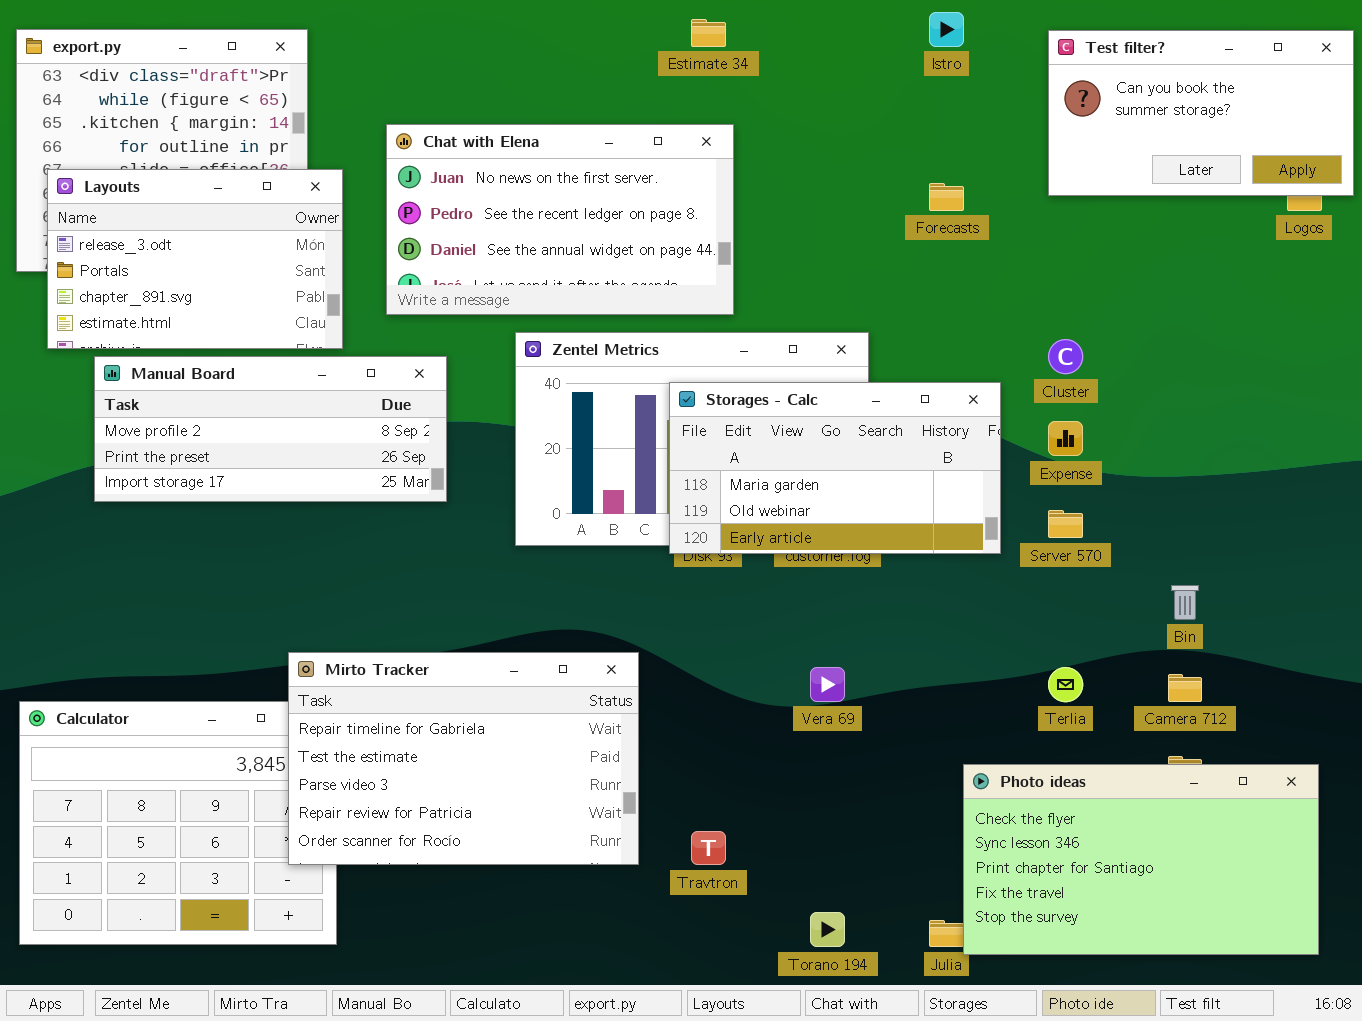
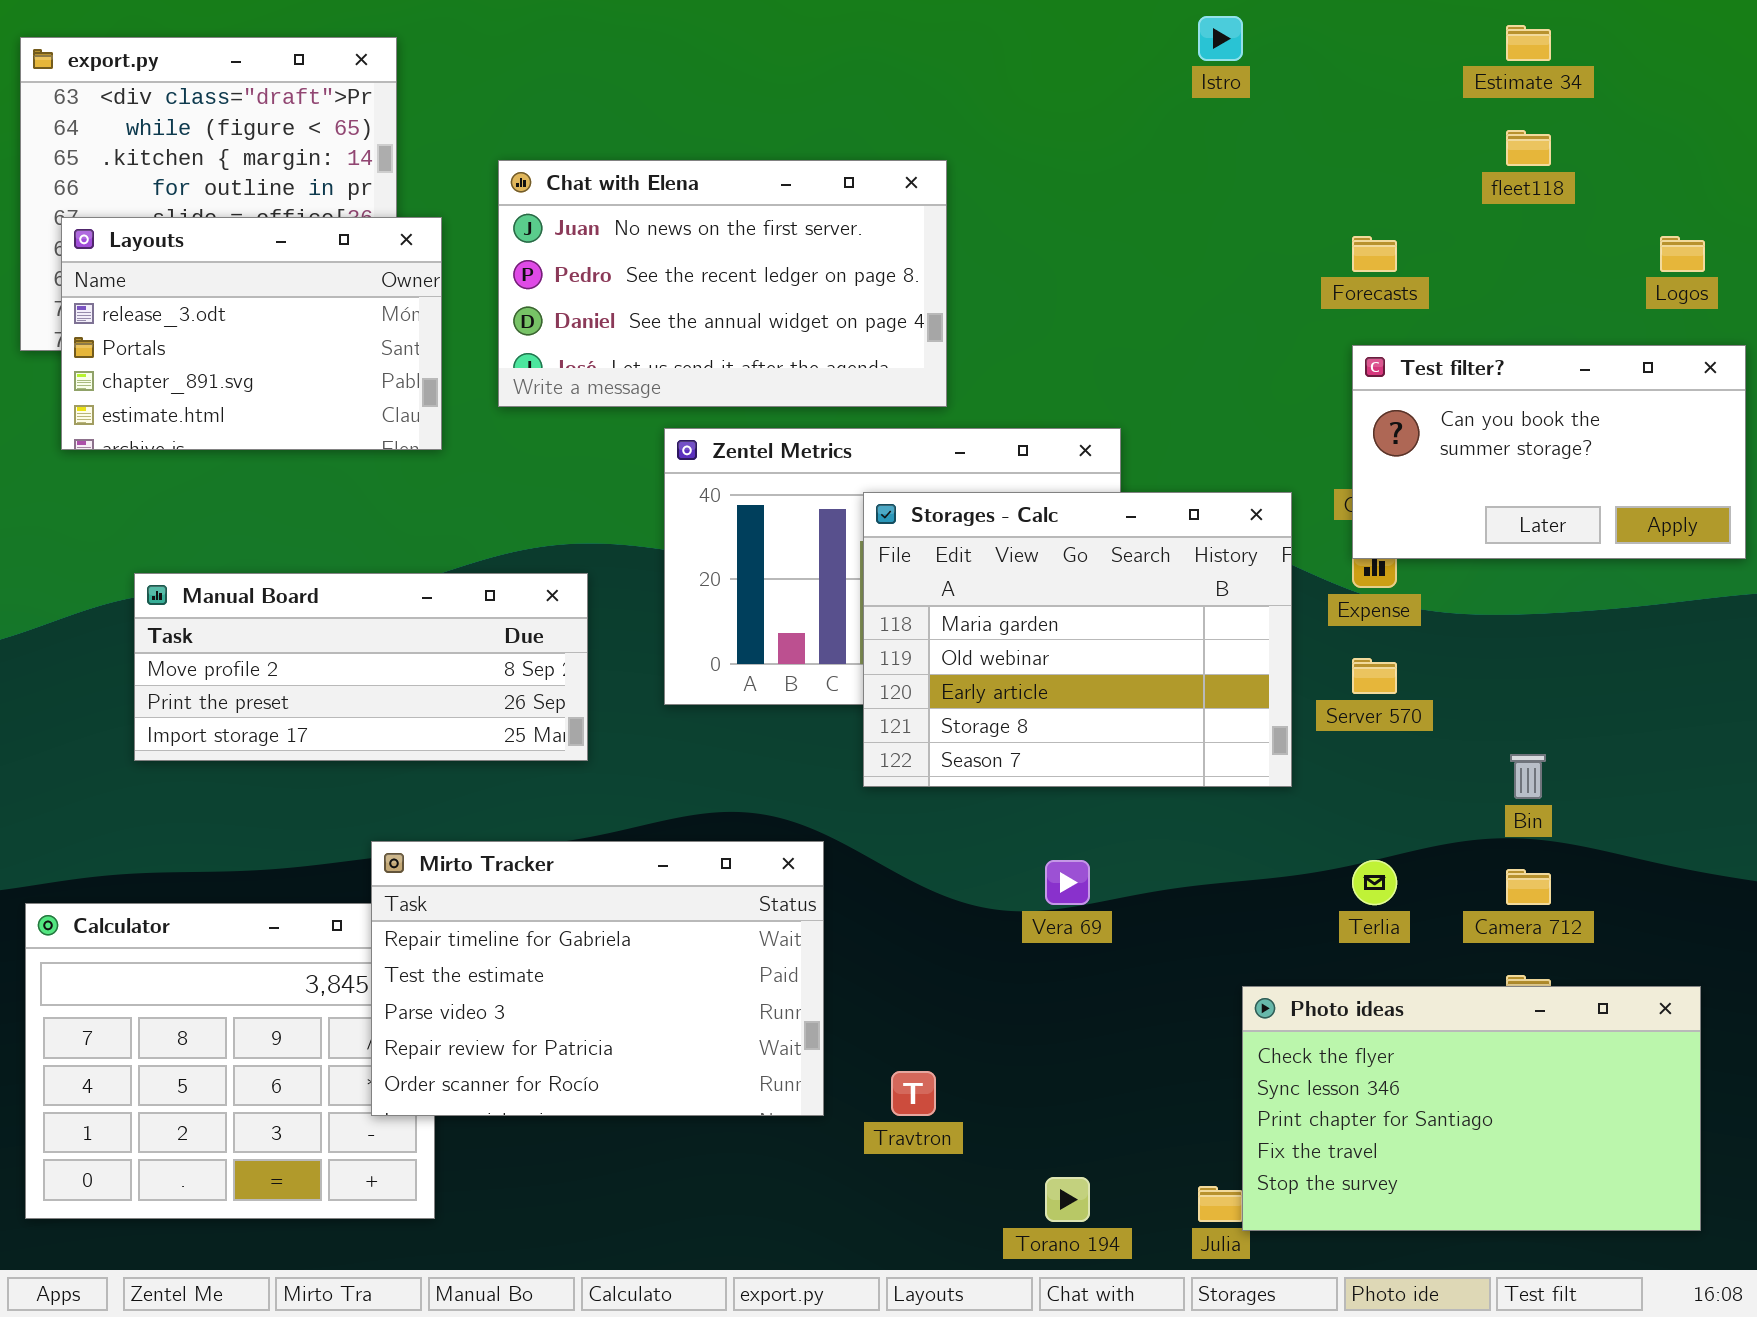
Estimate 34: [691,19,726,47] -> [1506,25,1551,61], moved
Test filter?: [1048,30,1354,196] -> [1352,345,1746,559], moved
Forecasts: [929,183,964,211] -> [1352,236,1397,272], moved
Manual Board: [94,356,447,502] -> [134,573,588,761], moved
Storages - Calc: [669,382,1001,554] -> [863,492,1292,787], resized

